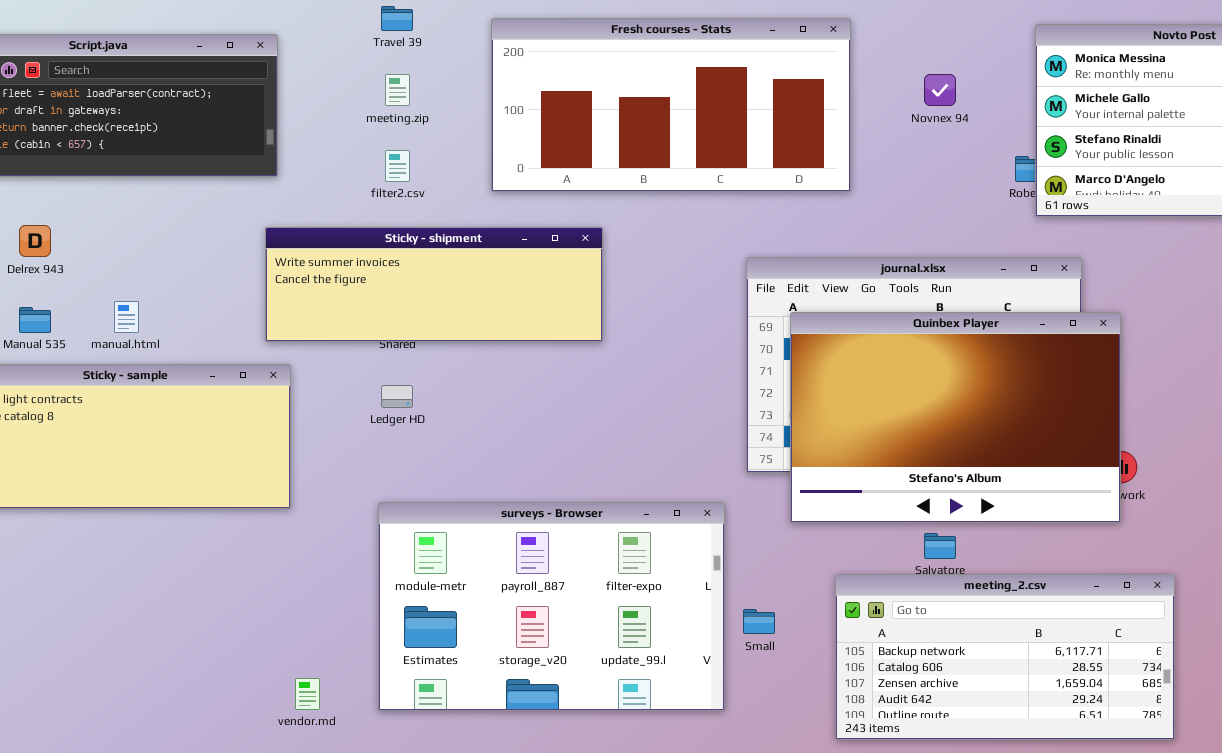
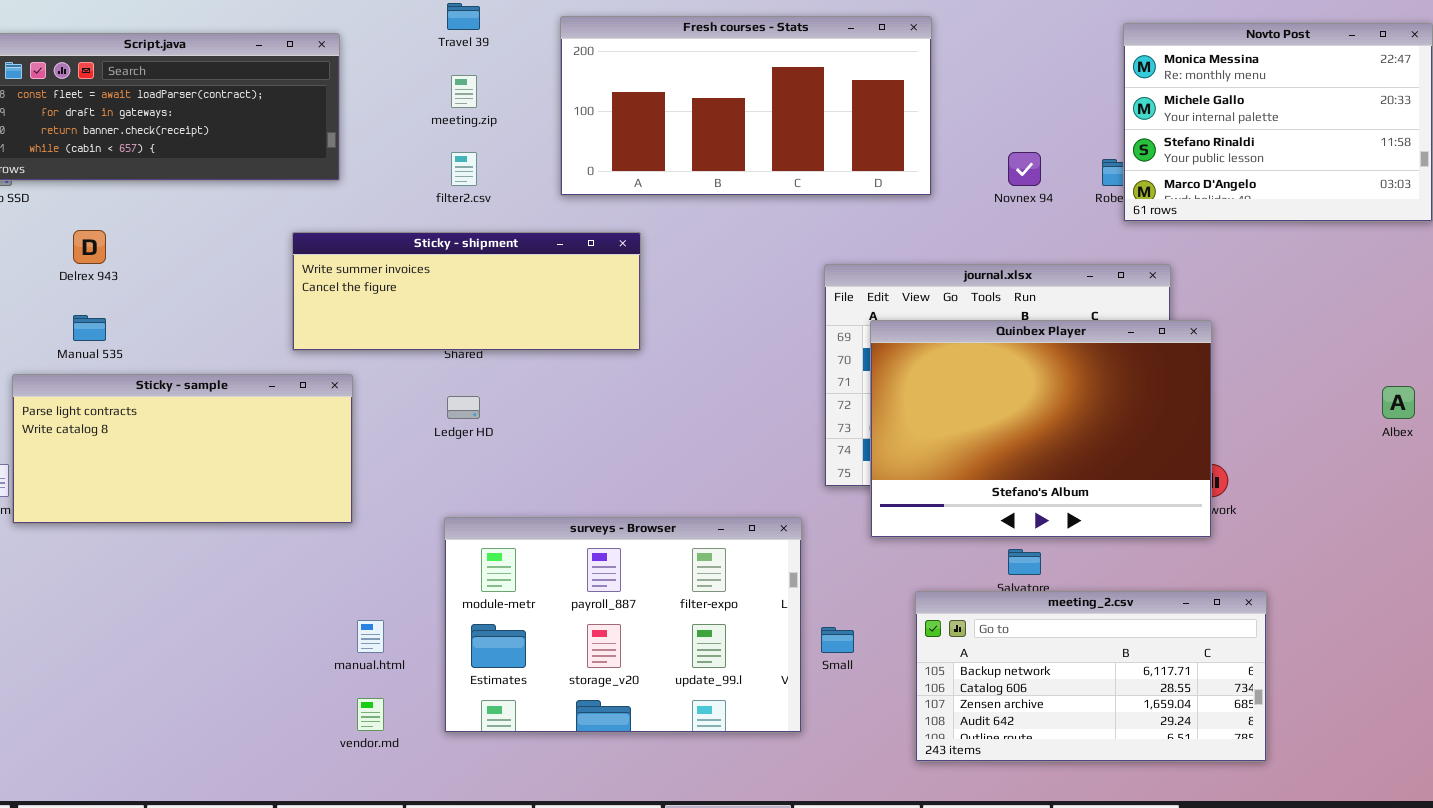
Novnex 94: [924,74,956,106] -> [1008,152,1041,186], moved
Sticky - shipment: [265,227,603,342] -> [292,232,641,351], moved
manual.html: [114,301,139,333] -> [357,620,384,653], moved

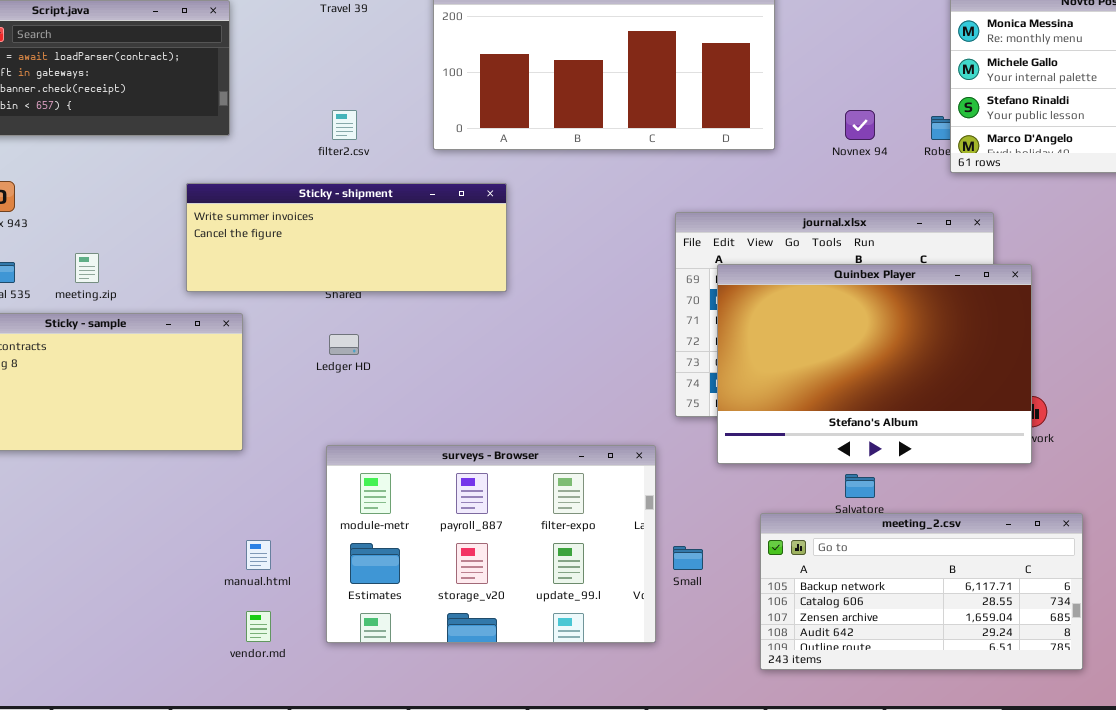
meeting.zip: [451,75,477,108] -> [75,253,99,283], moved

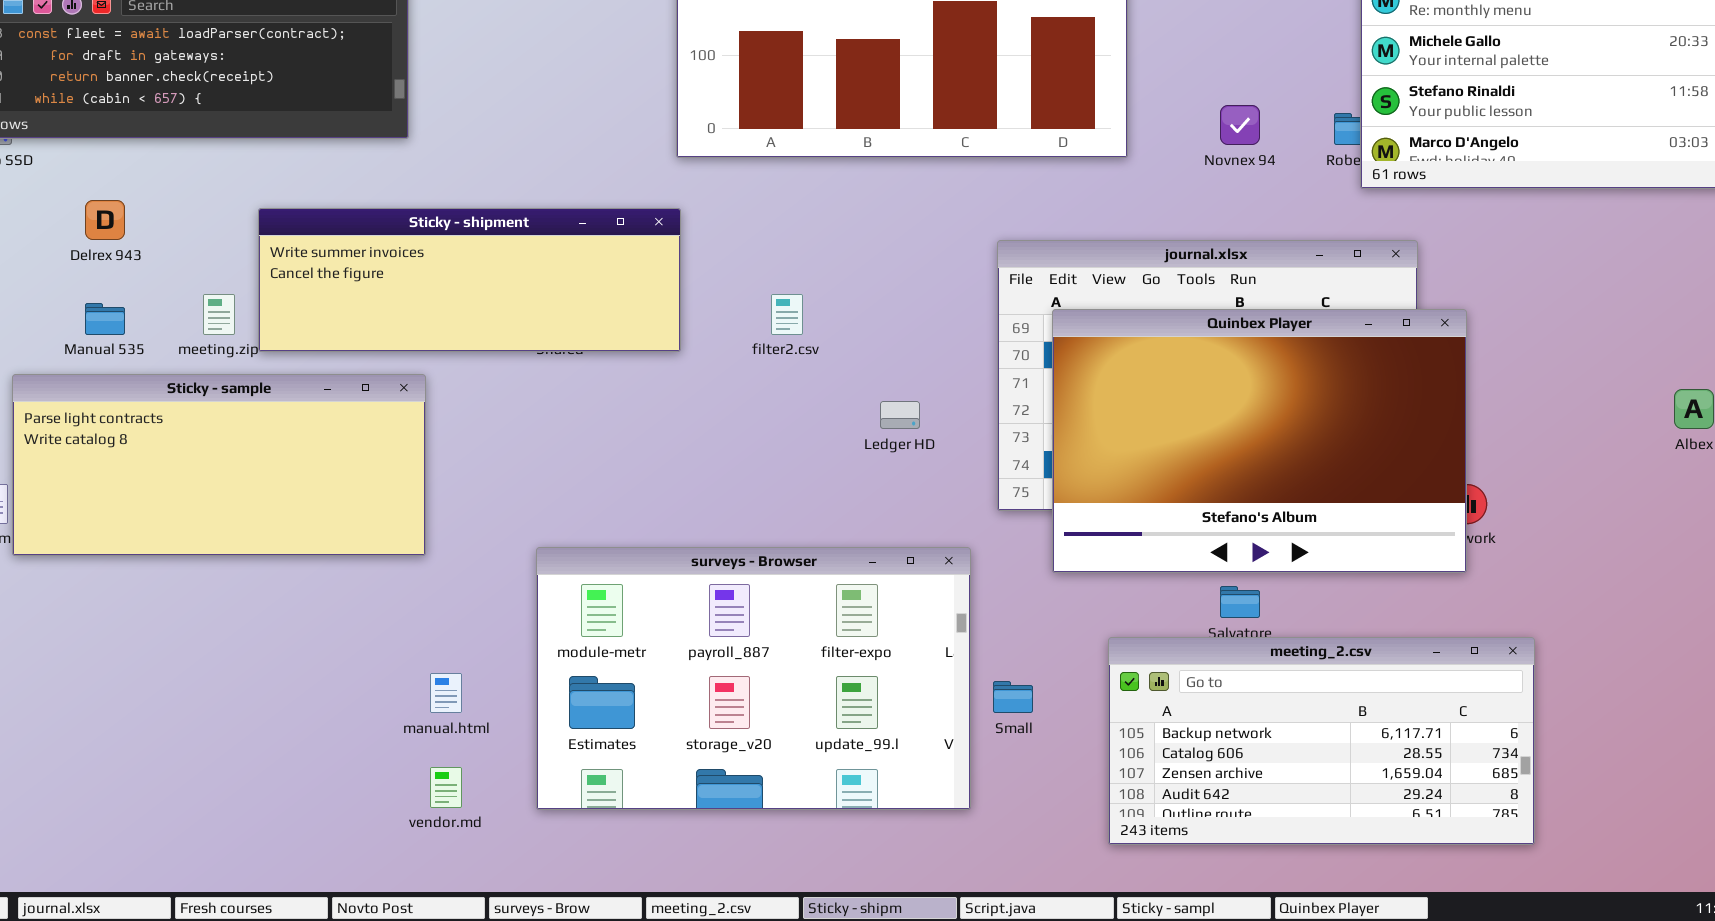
filter2.csv: [332,110,357,140] -> [771,294,803,335], moved
Sticky - shipment: [186,183,507,292] -> [258,208,681,352], moved
Ledger HD: [329,334,359,355] -> [880,401,920,429], moved

